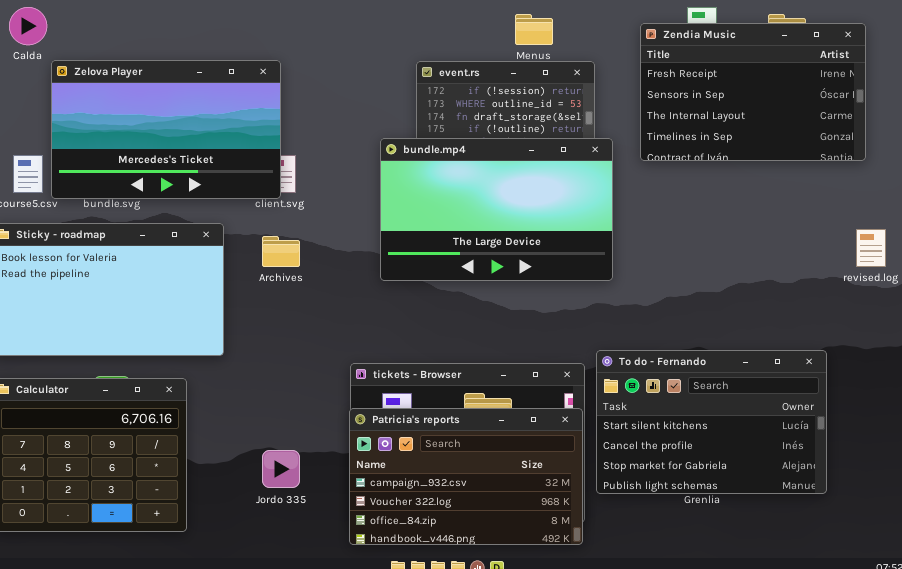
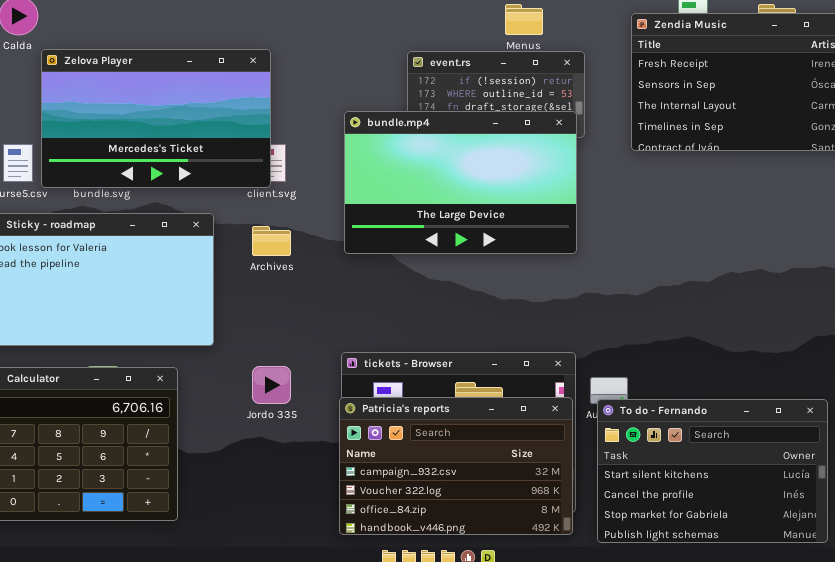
bundle.mp4: [380,138,613,281] -> [344,111,577,254], moved
To do - Fernando: [596,350,827,494] -> [597,399,828,543], moved
Jordo 335: [262,450,300,488] -> [252,366,291,404], moved

